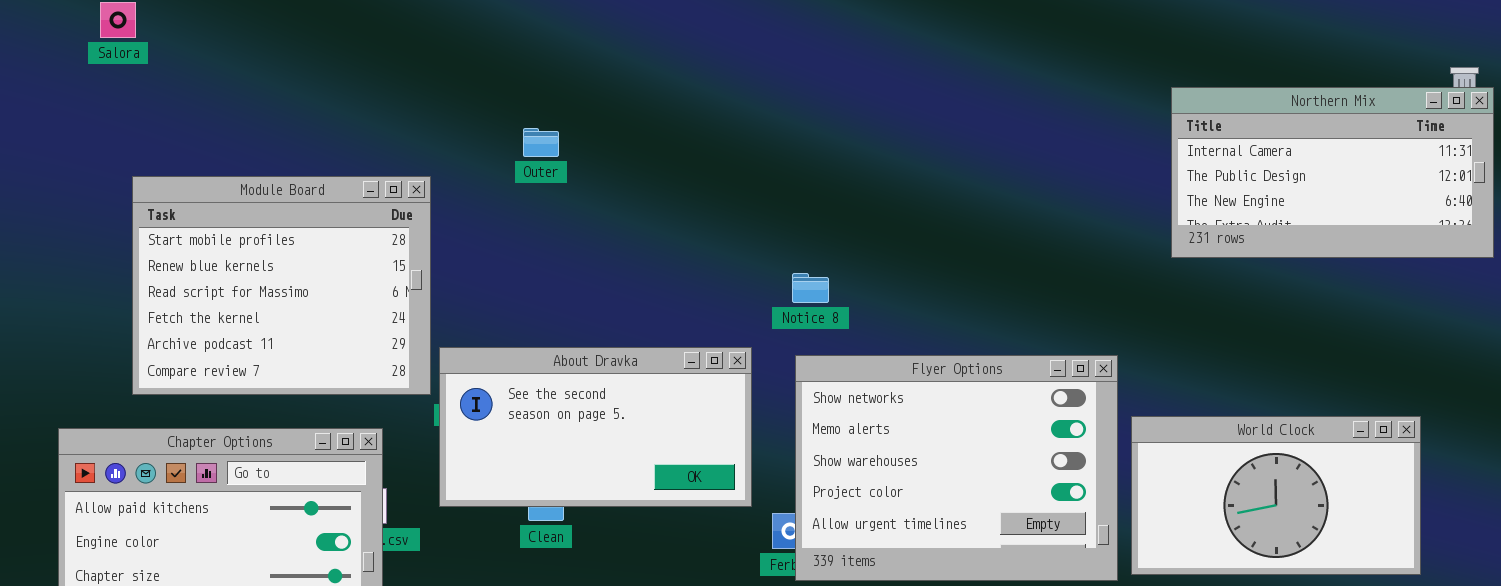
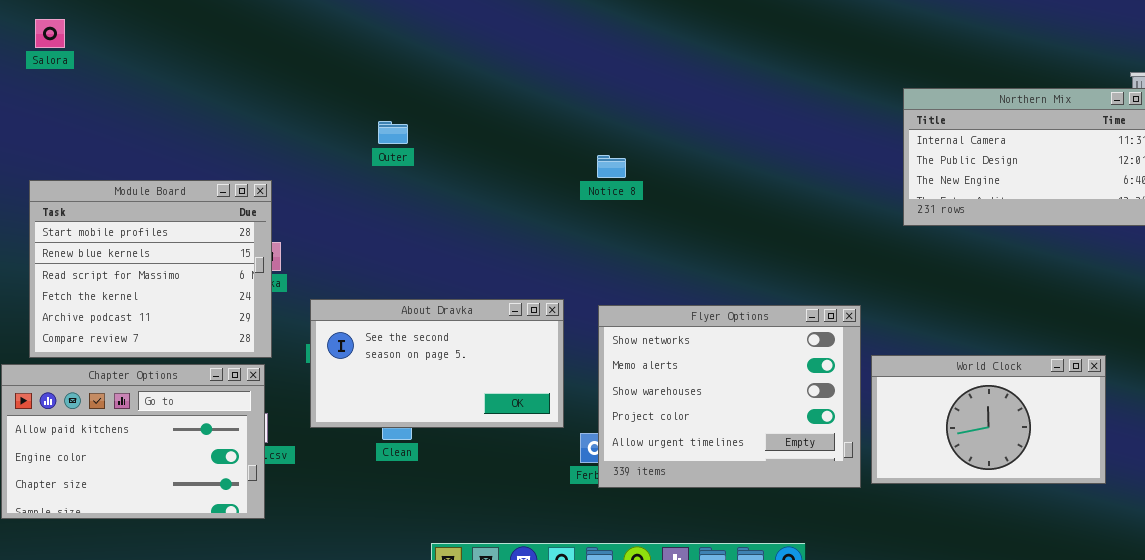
Module Board: [132,176,431,395] -> [29,180,272,358], moved
Notice 8: [792,273,829,303] -> [597,155,626,178], moved

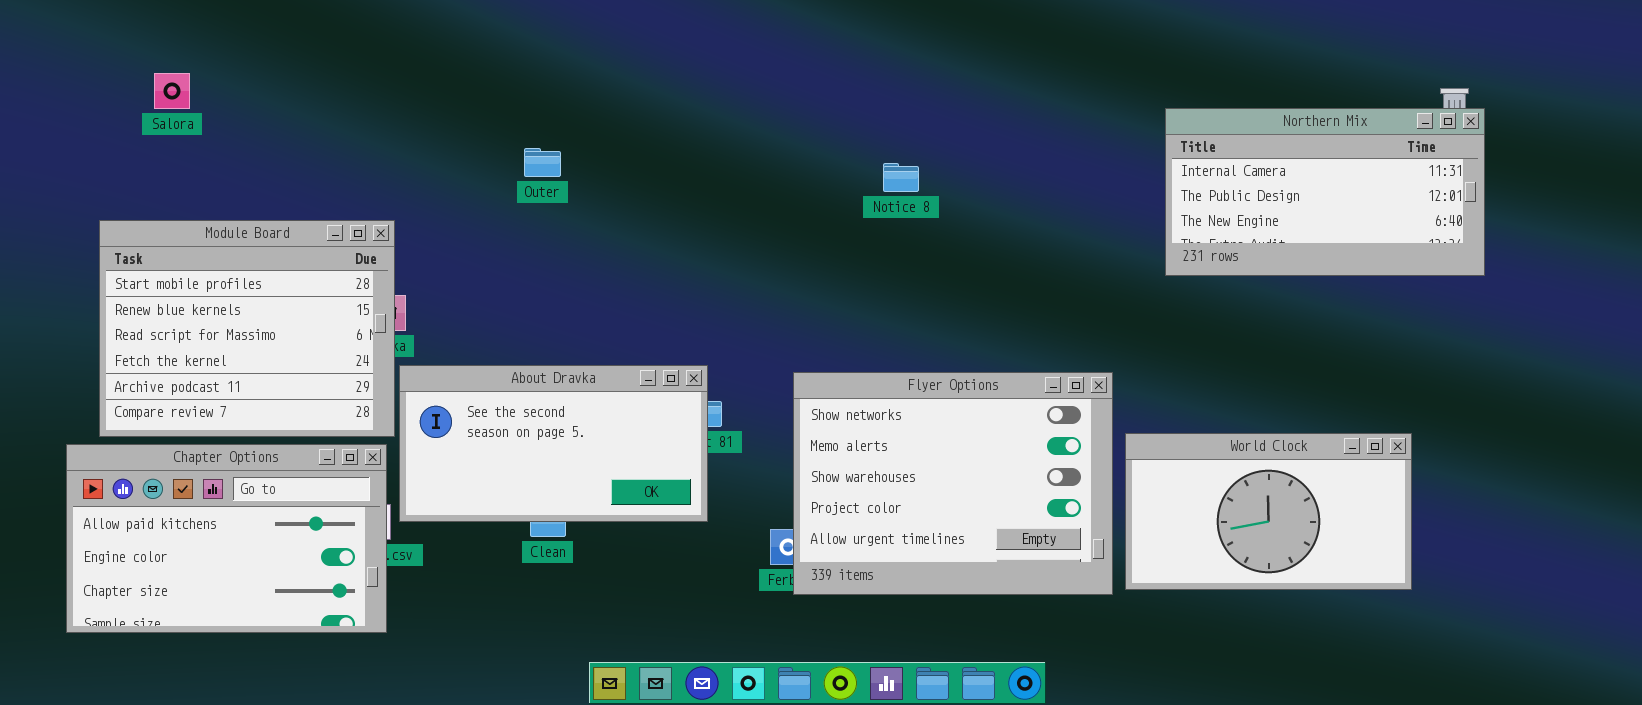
Salora: [35,19,65,48] -> [154,73,190,109], moved
Notice 8: [597,155,626,178] -> [883,163,919,192], moved
About Dravka: [310,299,564,428] -> [399,365,708,522], moved

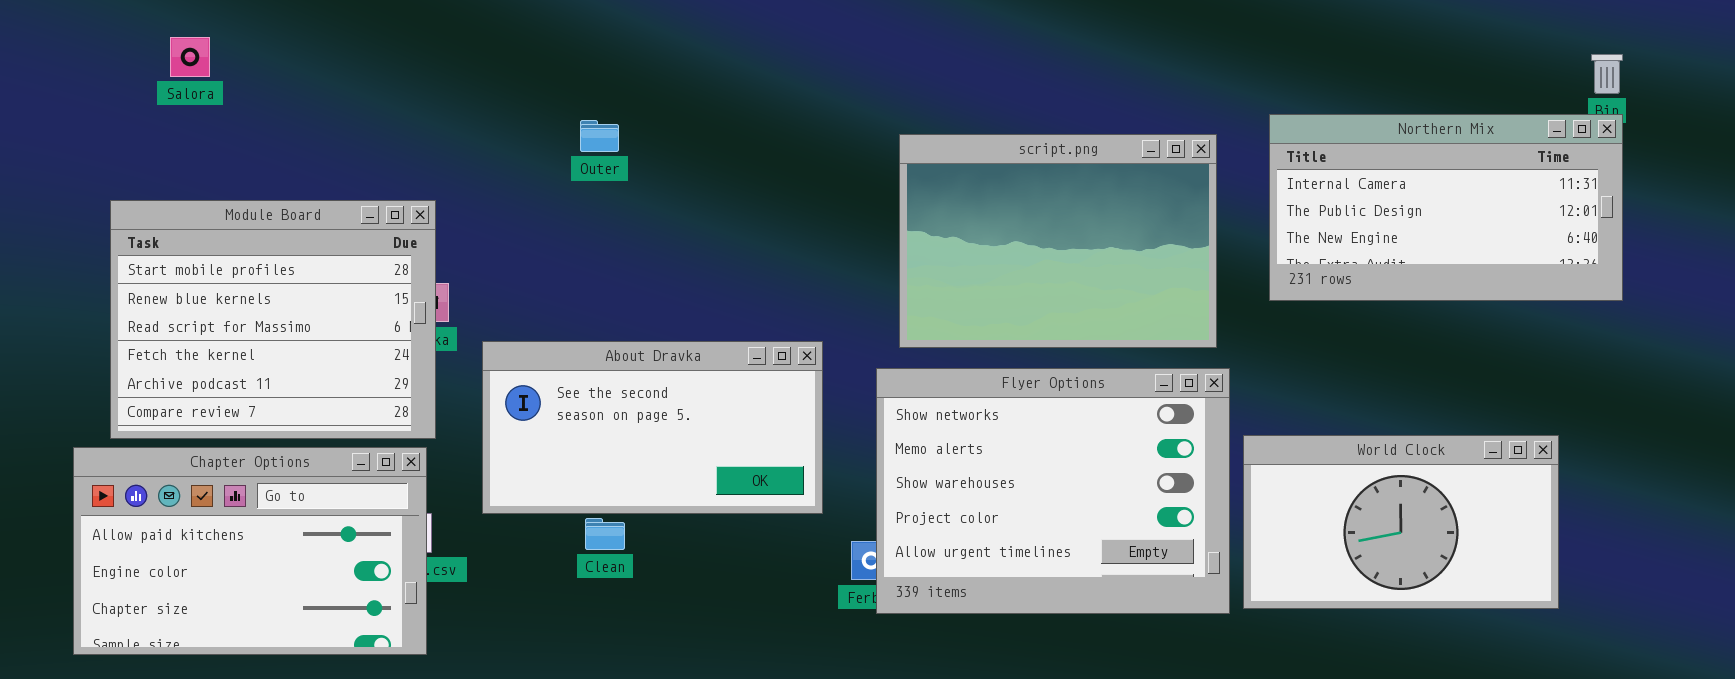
Northern Mix: [1165,108,1485,276] -> [1269,114,1623,301], moved
script.png: none -> [899,134,1217,348], opened
About Dravka: [399,365,708,522] -> [482,341,823,514], moved

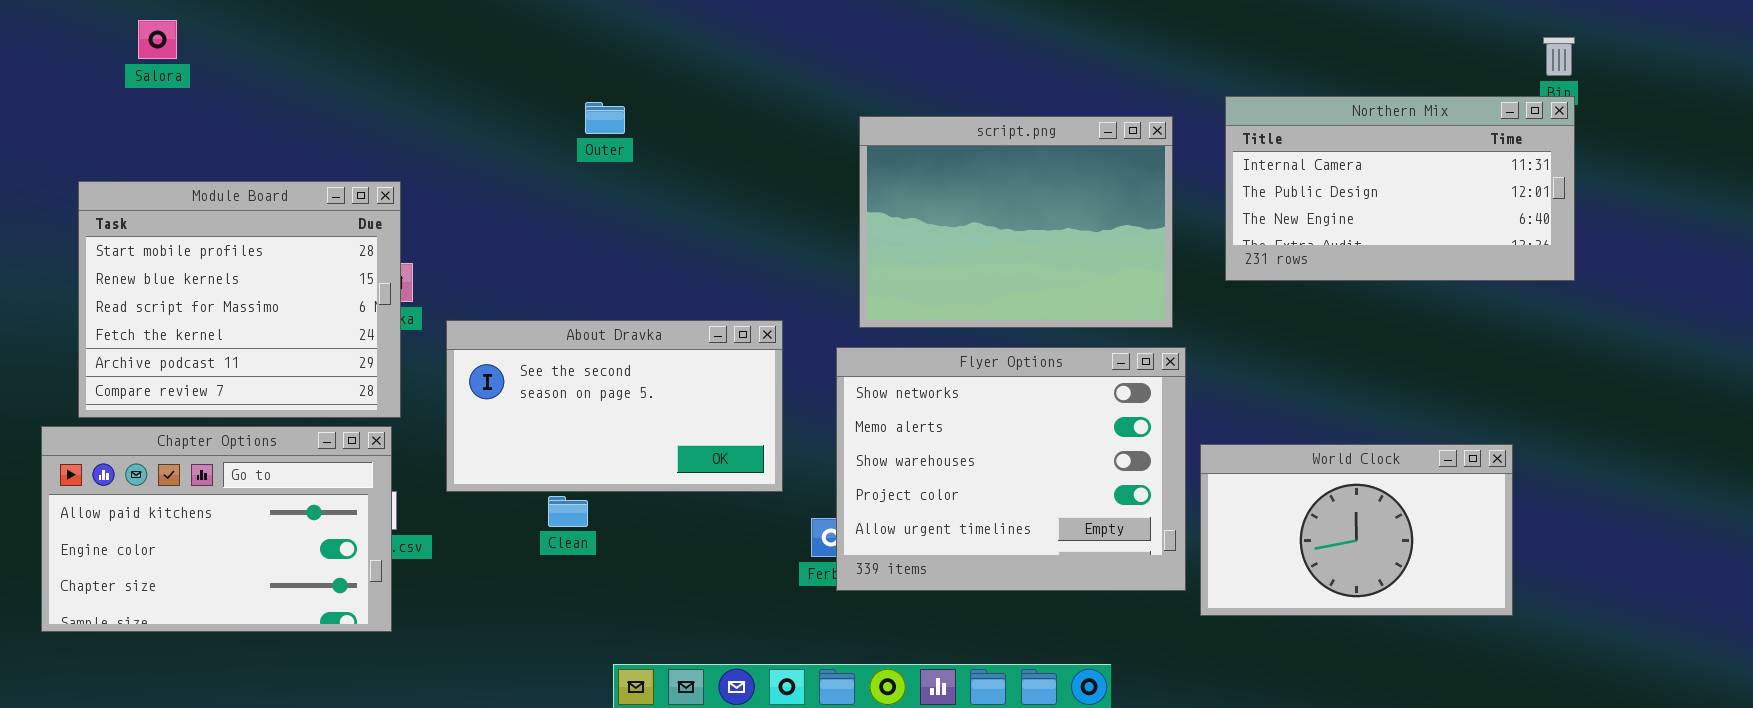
Outer: [580,120,619,152] -> [585,102,625,134], moved
World Clock: [1243,435,1559,609] -> [1200,444,1513,616], moved

